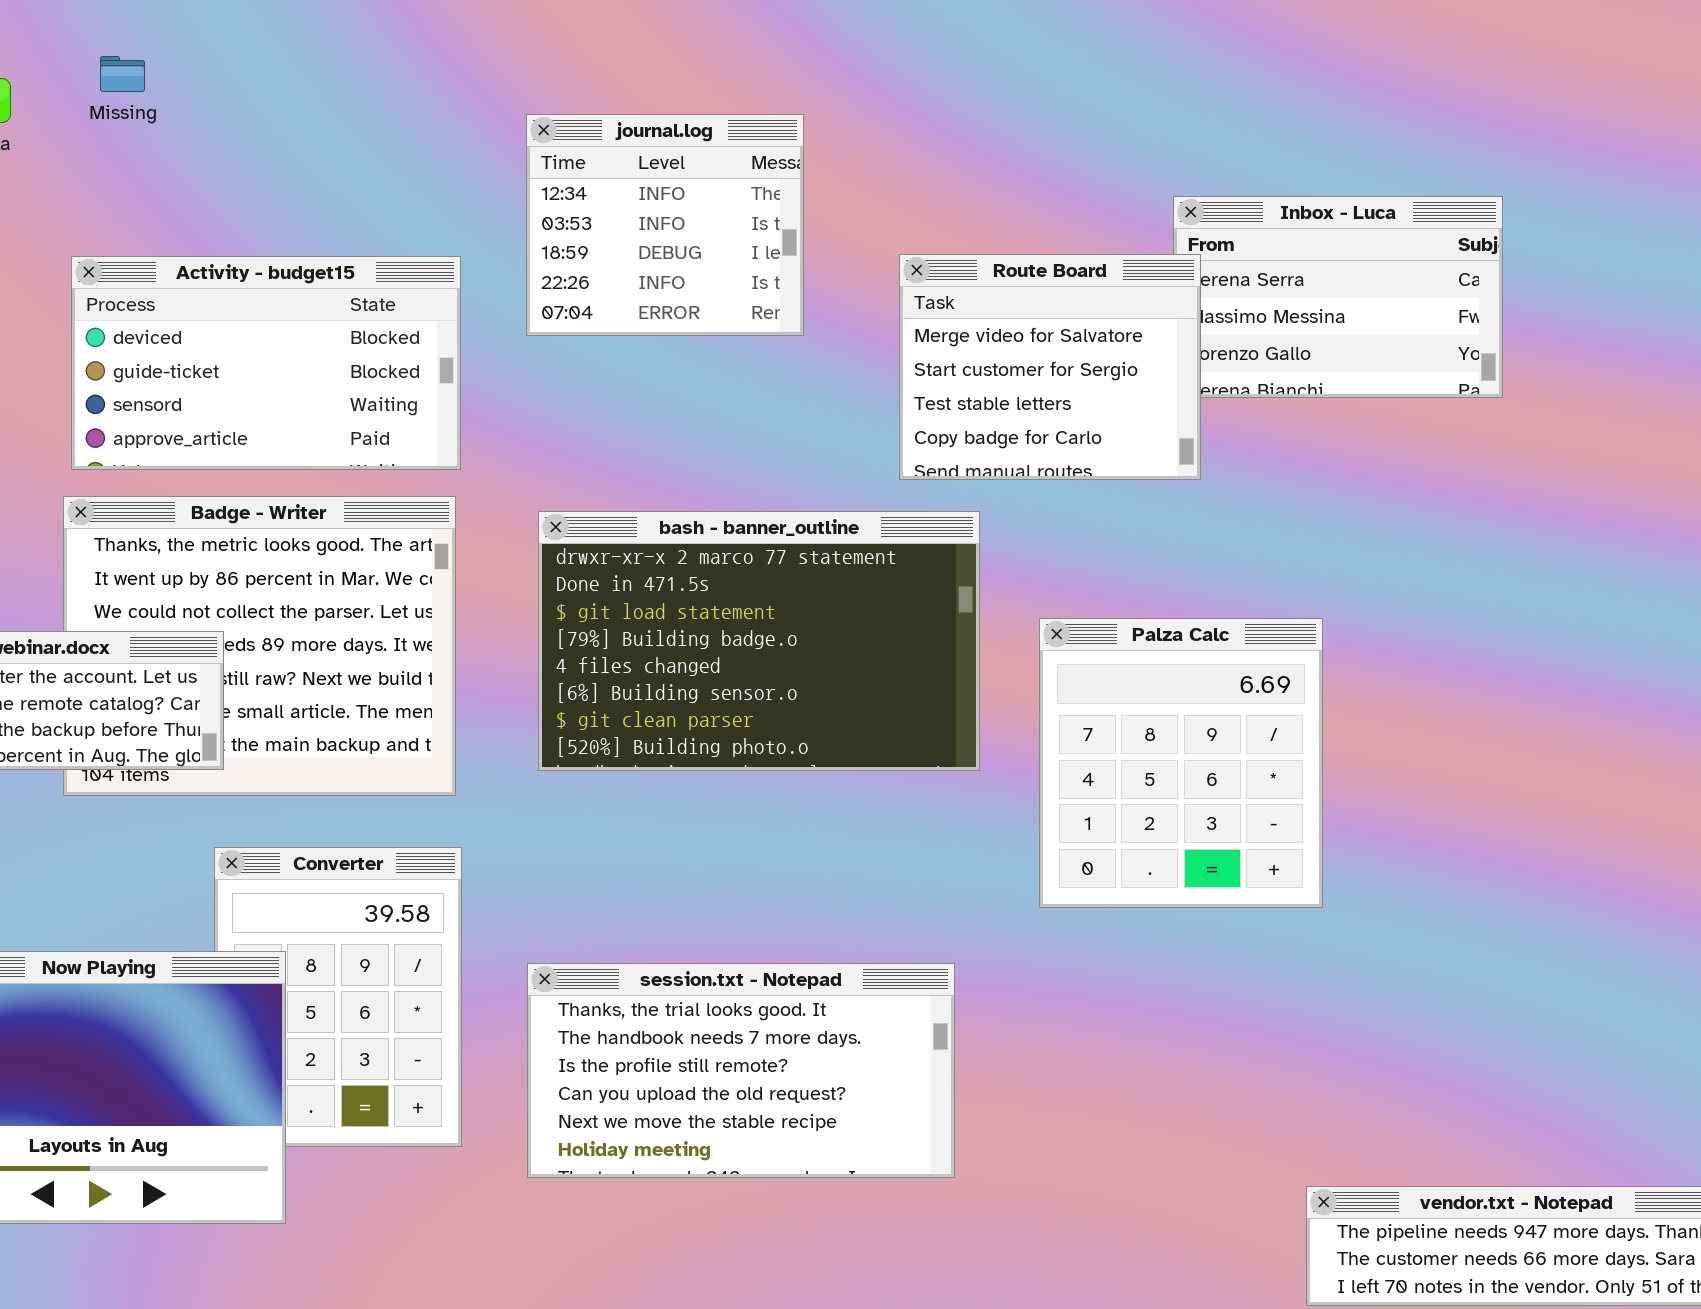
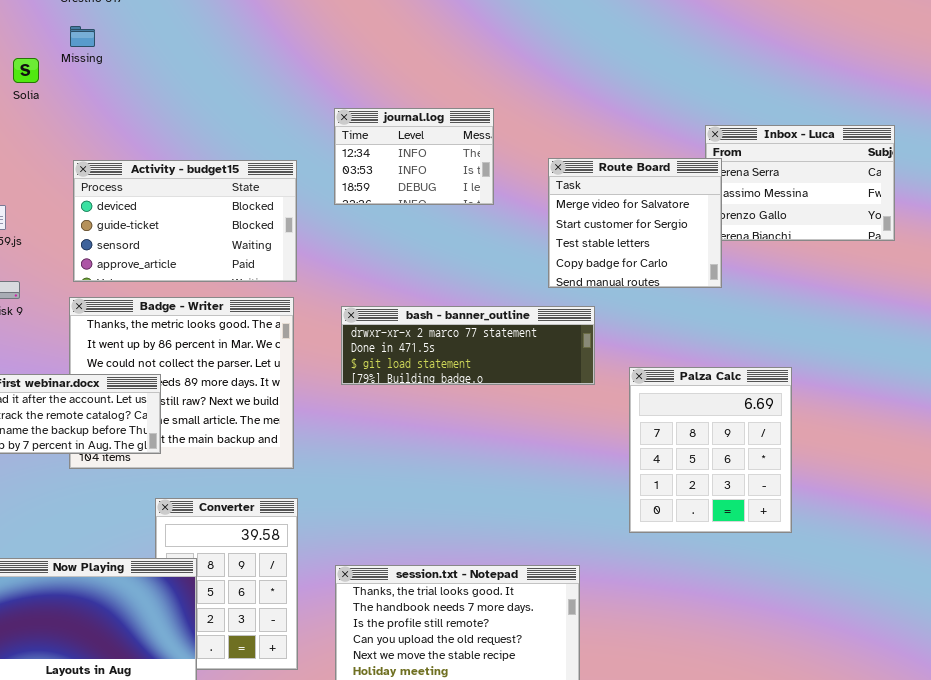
Missing: [100,56,145,92] -> [70,26,95,47], moved
journal.log: [526,114,804,336] -> [334,108,494,205], resized
bash - banner_outline: [538,511,980,771] -> [341,306,595,385], resized

